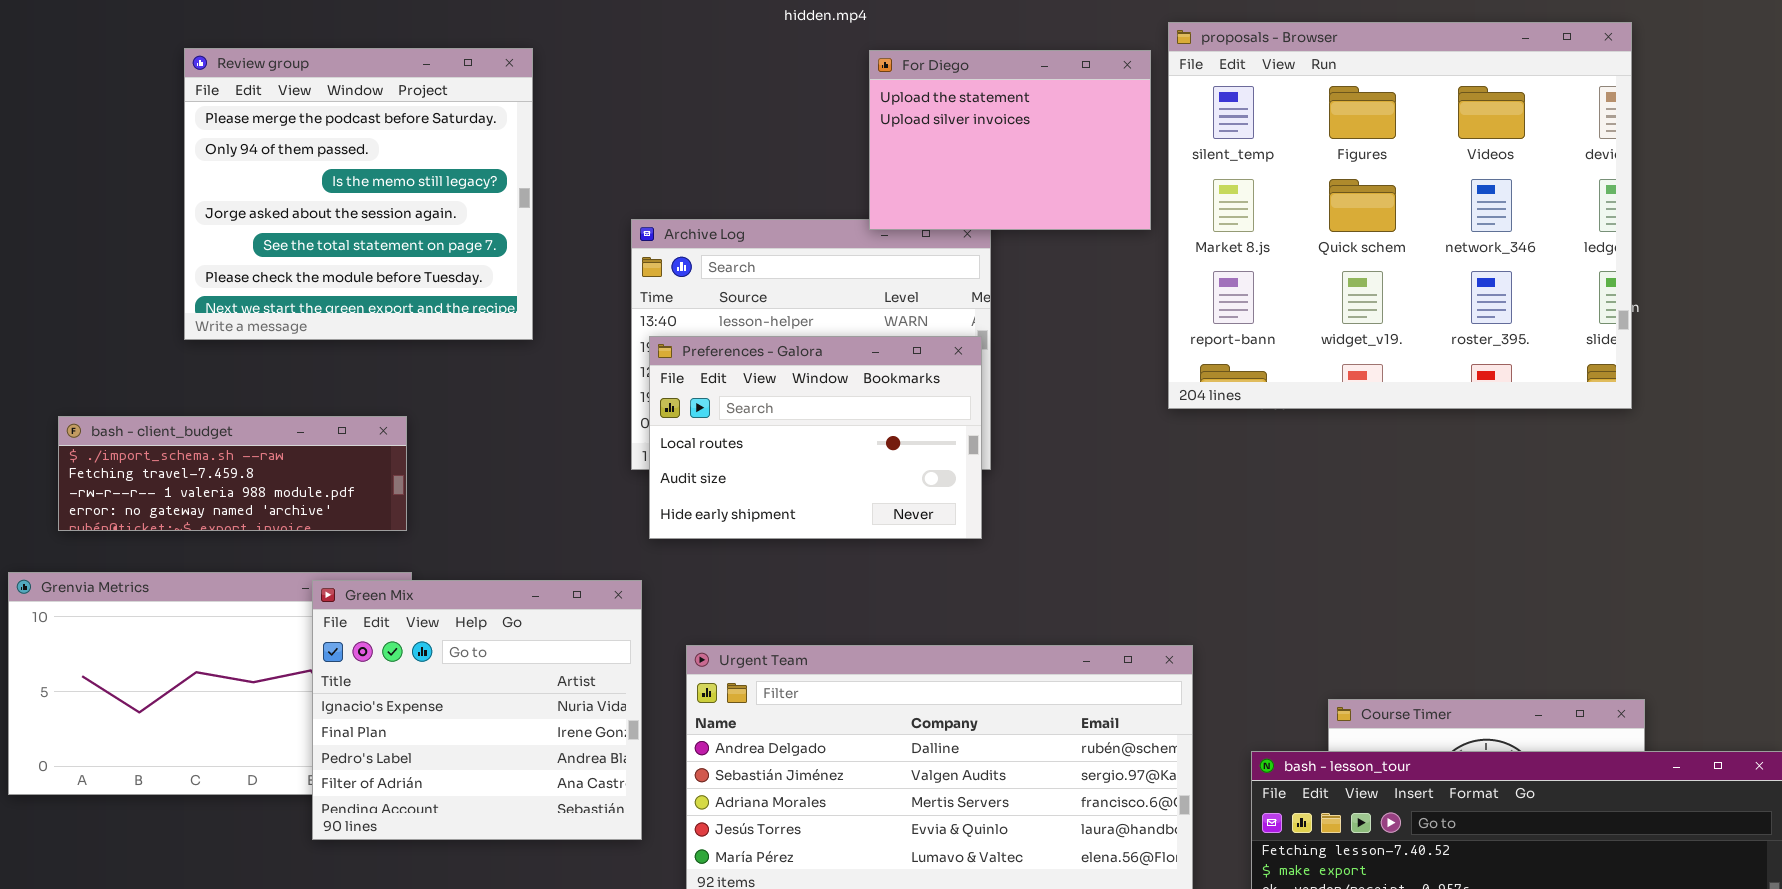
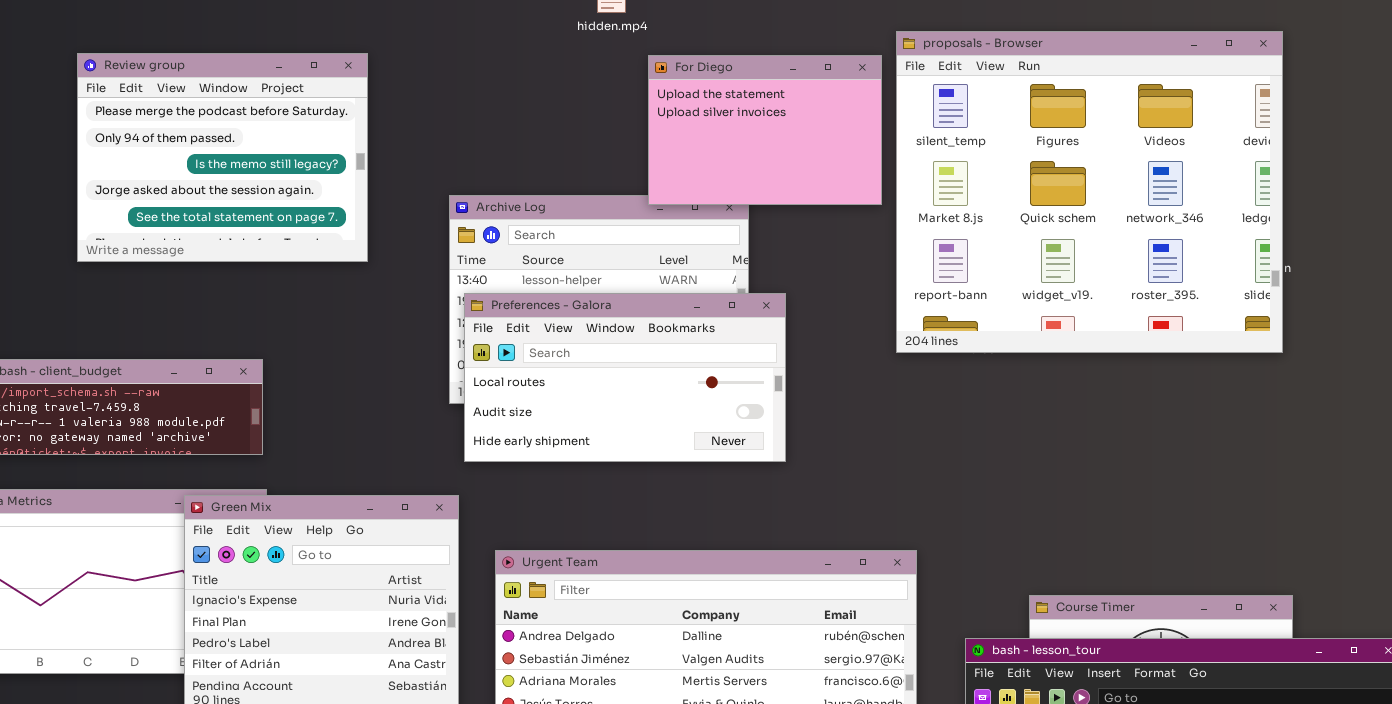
Review group: [184,48,533,340] -> [77,53,368,262], resized
Preferences - Galora: [649,336,982,539] -> [464,293,786,462], resized

